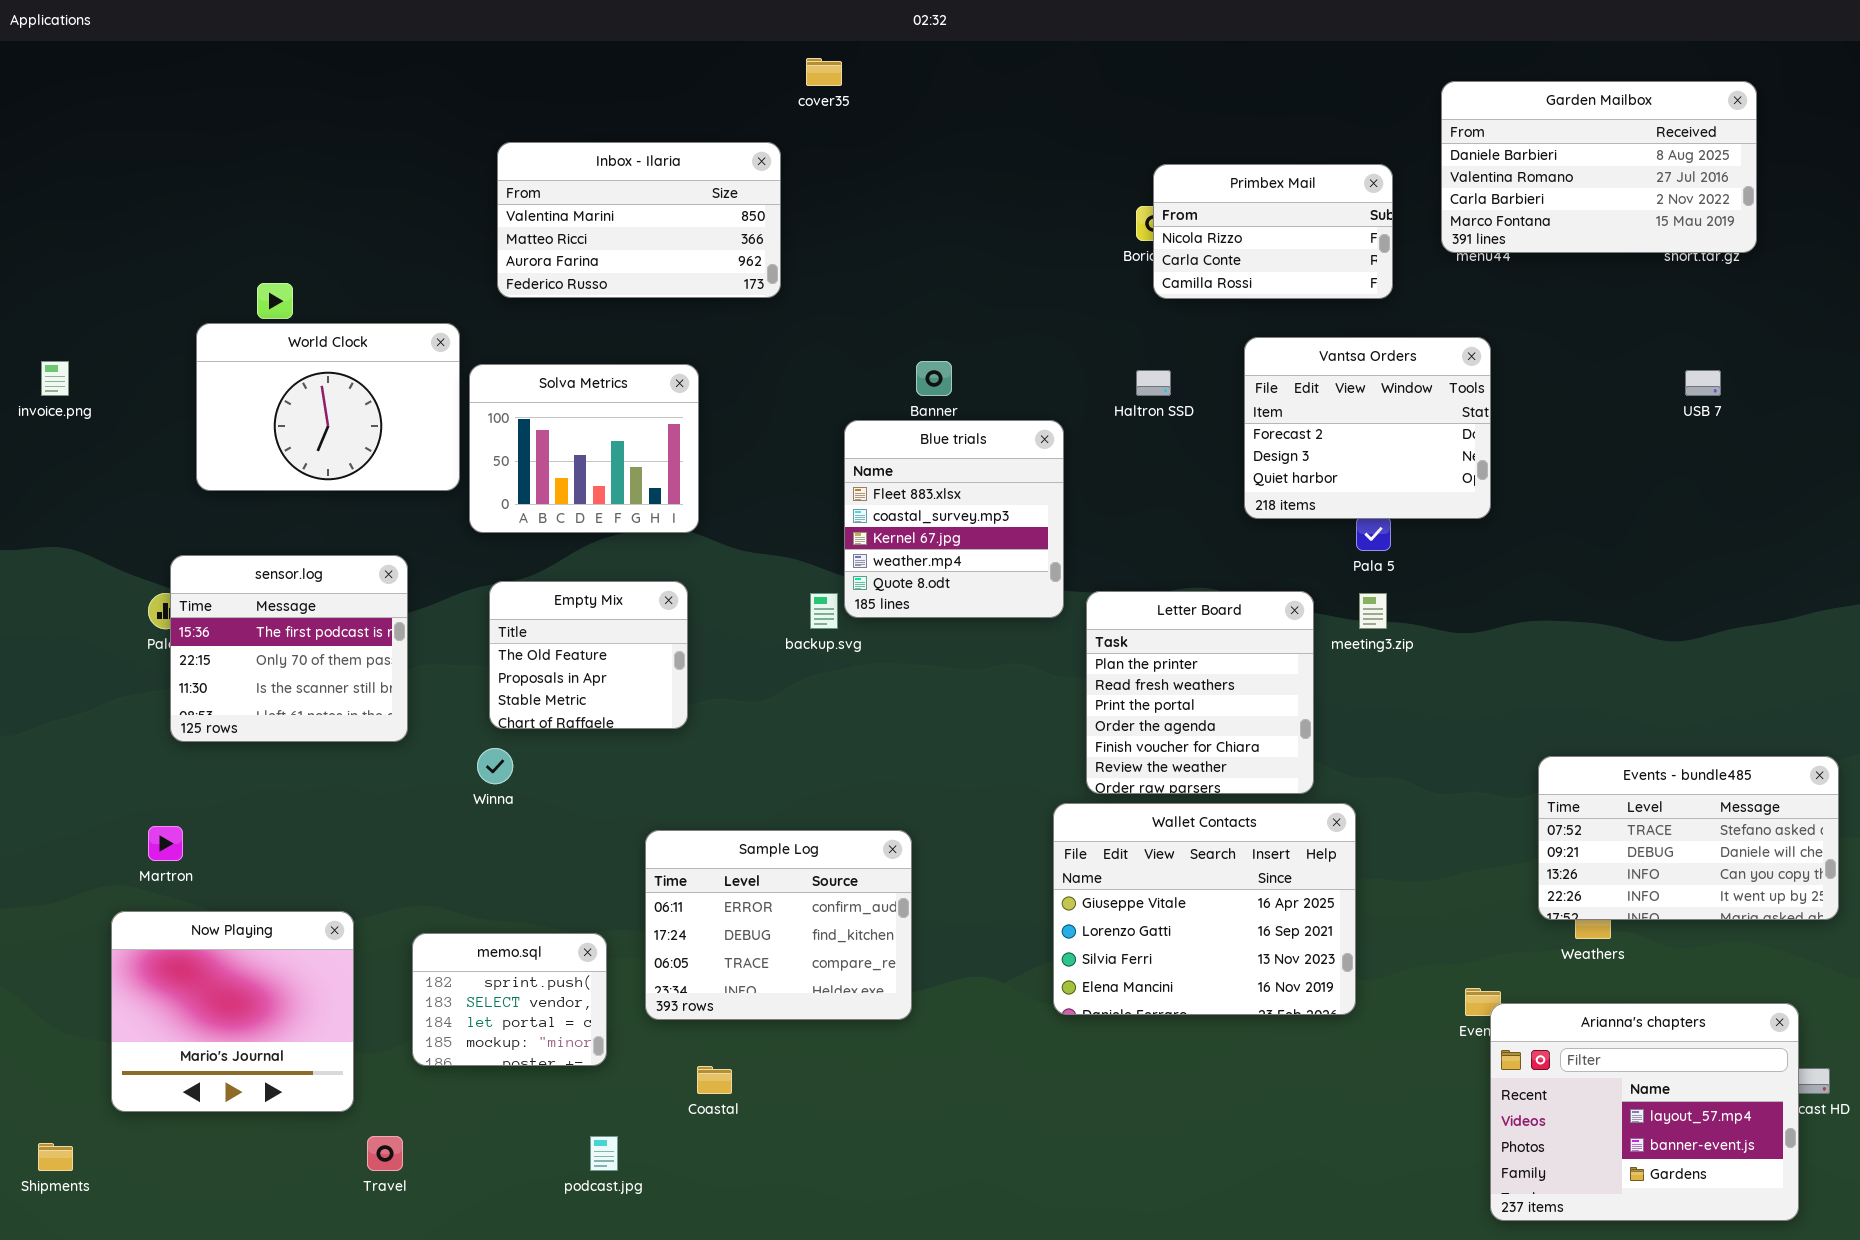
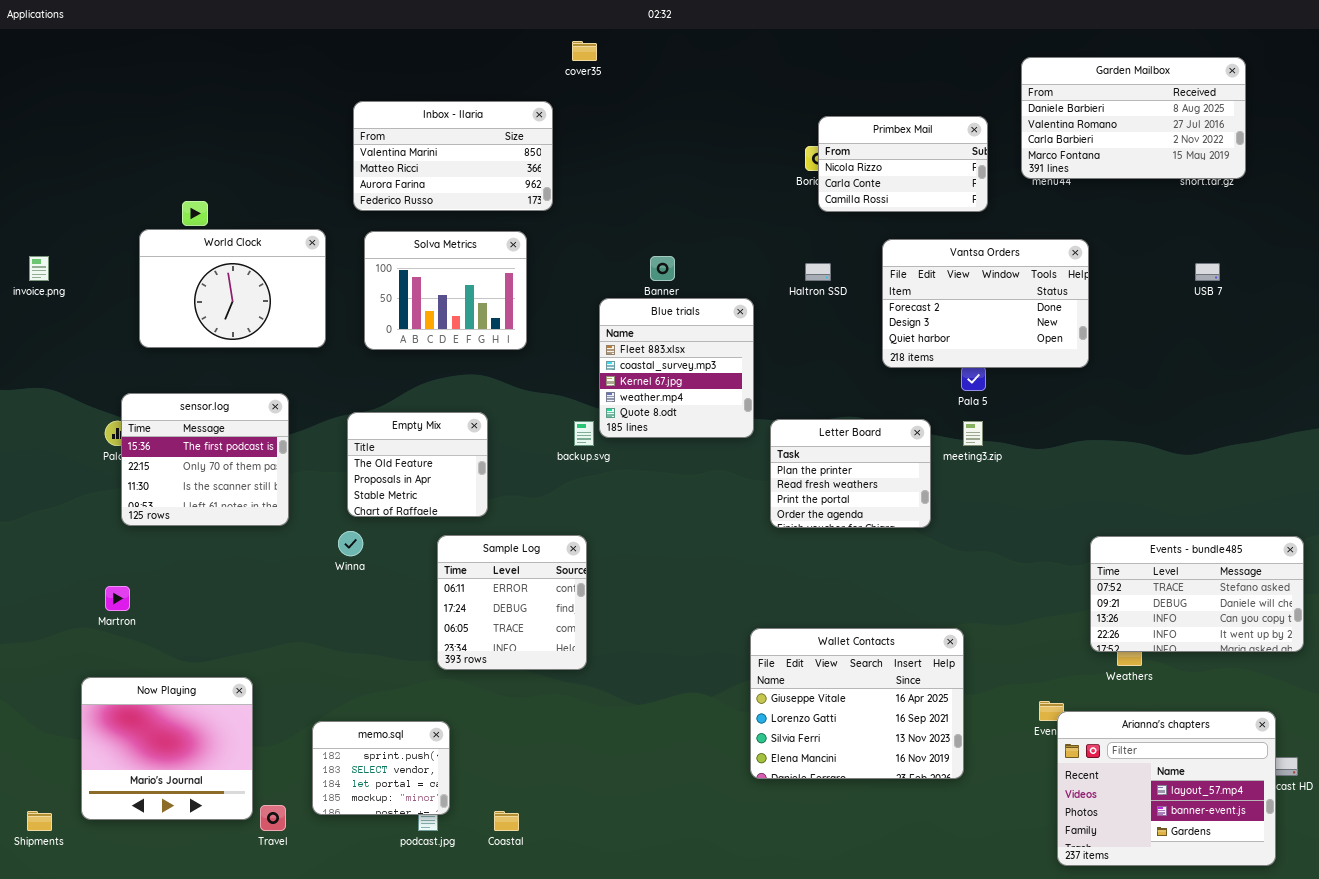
Vantsa Orders: [1244,337,1491,519] -> [882,239,1089,368], resized
Solva Metrics: [469,364,699,533] -> [364,231,527,350], moved
Letter Board: [1086,591,1314,794] -> [770,419,931,528], resized
Wallet Contacts: [1053,803,1356,1015] -> [750,628,964,779], moved
Sample Log: [645,830,912,1020] -> [437,535,587,670], moved, resized
Now Playing: [111,911,354,1112] -> [81,677,253,820], moved
memo.sql: [412,933,607,1066] -> [312,721,450,815], moved
Coastal: [697,1066,732,1094] -> [494,811,519,831], moved

